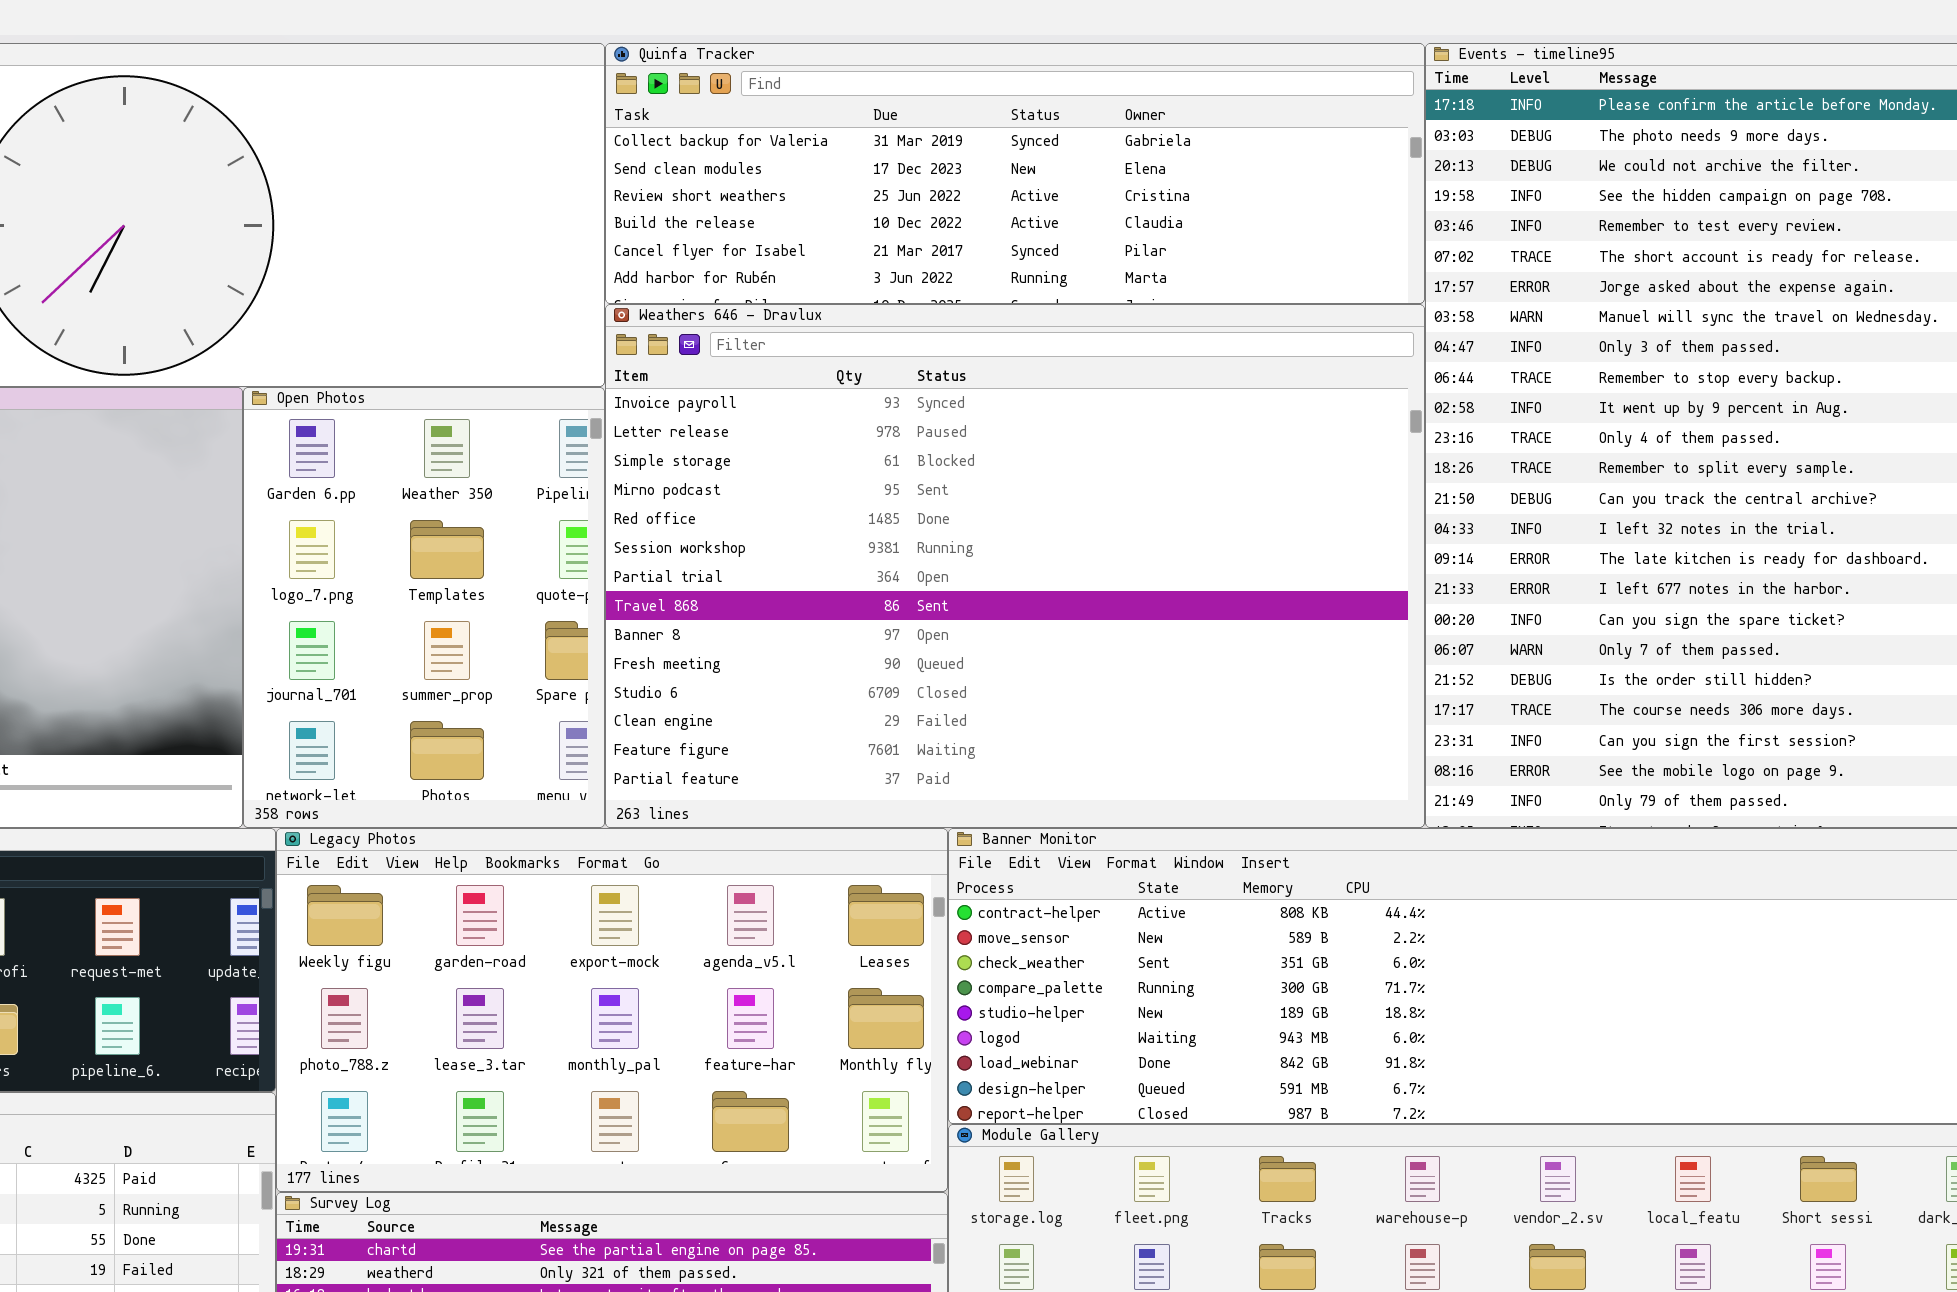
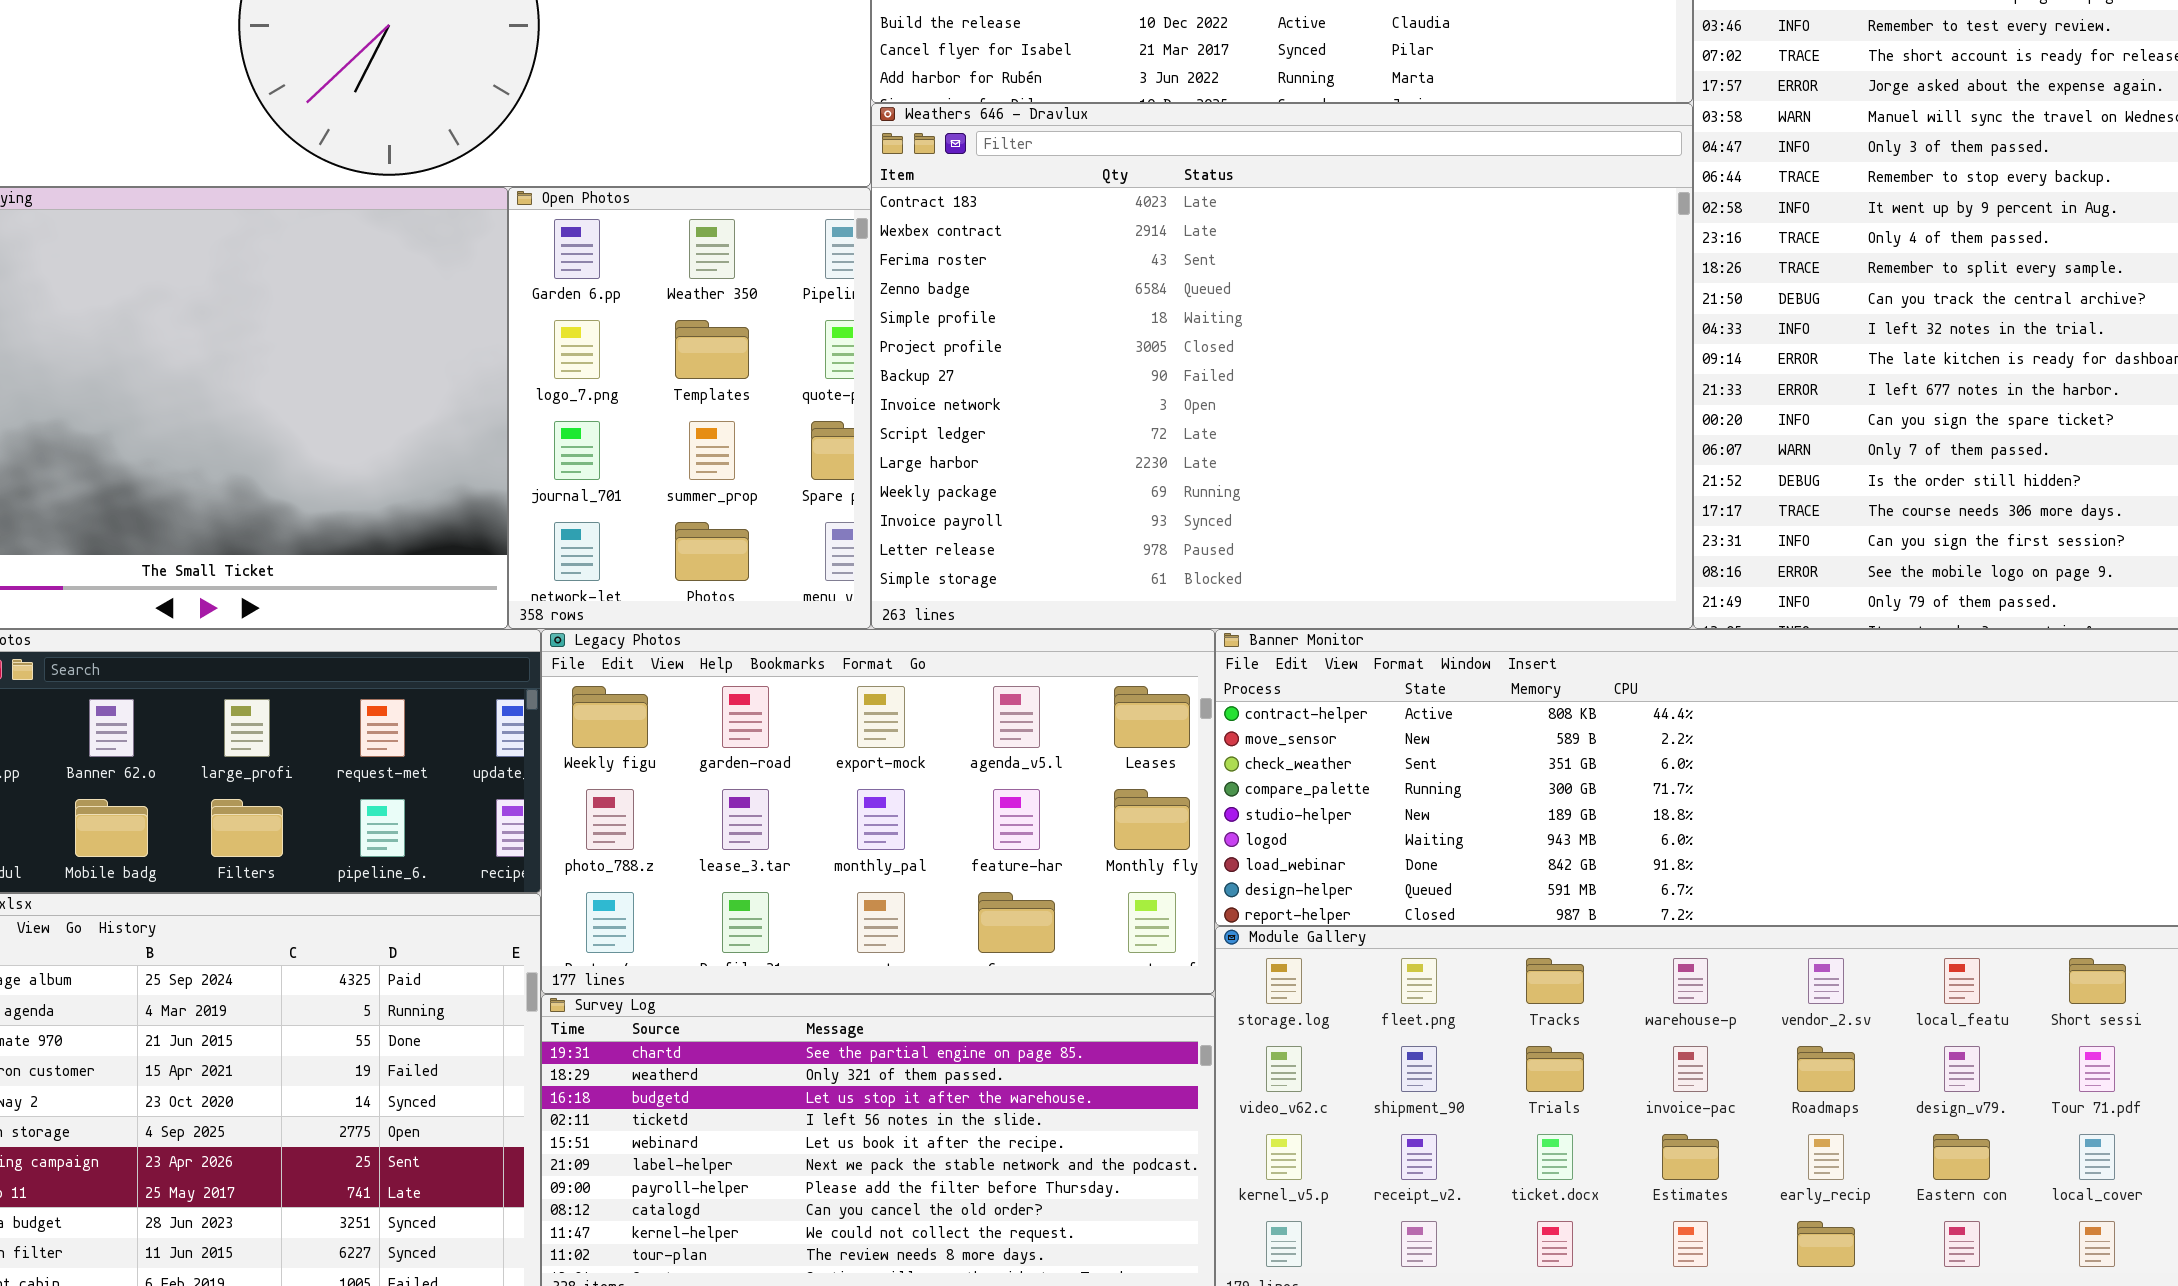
Weathers 646 - Dravlux: [605,304,1425,828] -> [871,103,1693,629], scrolled up 11 rows

